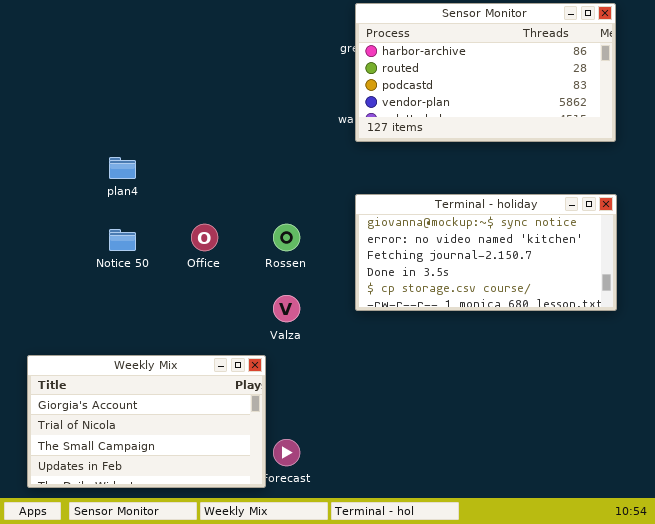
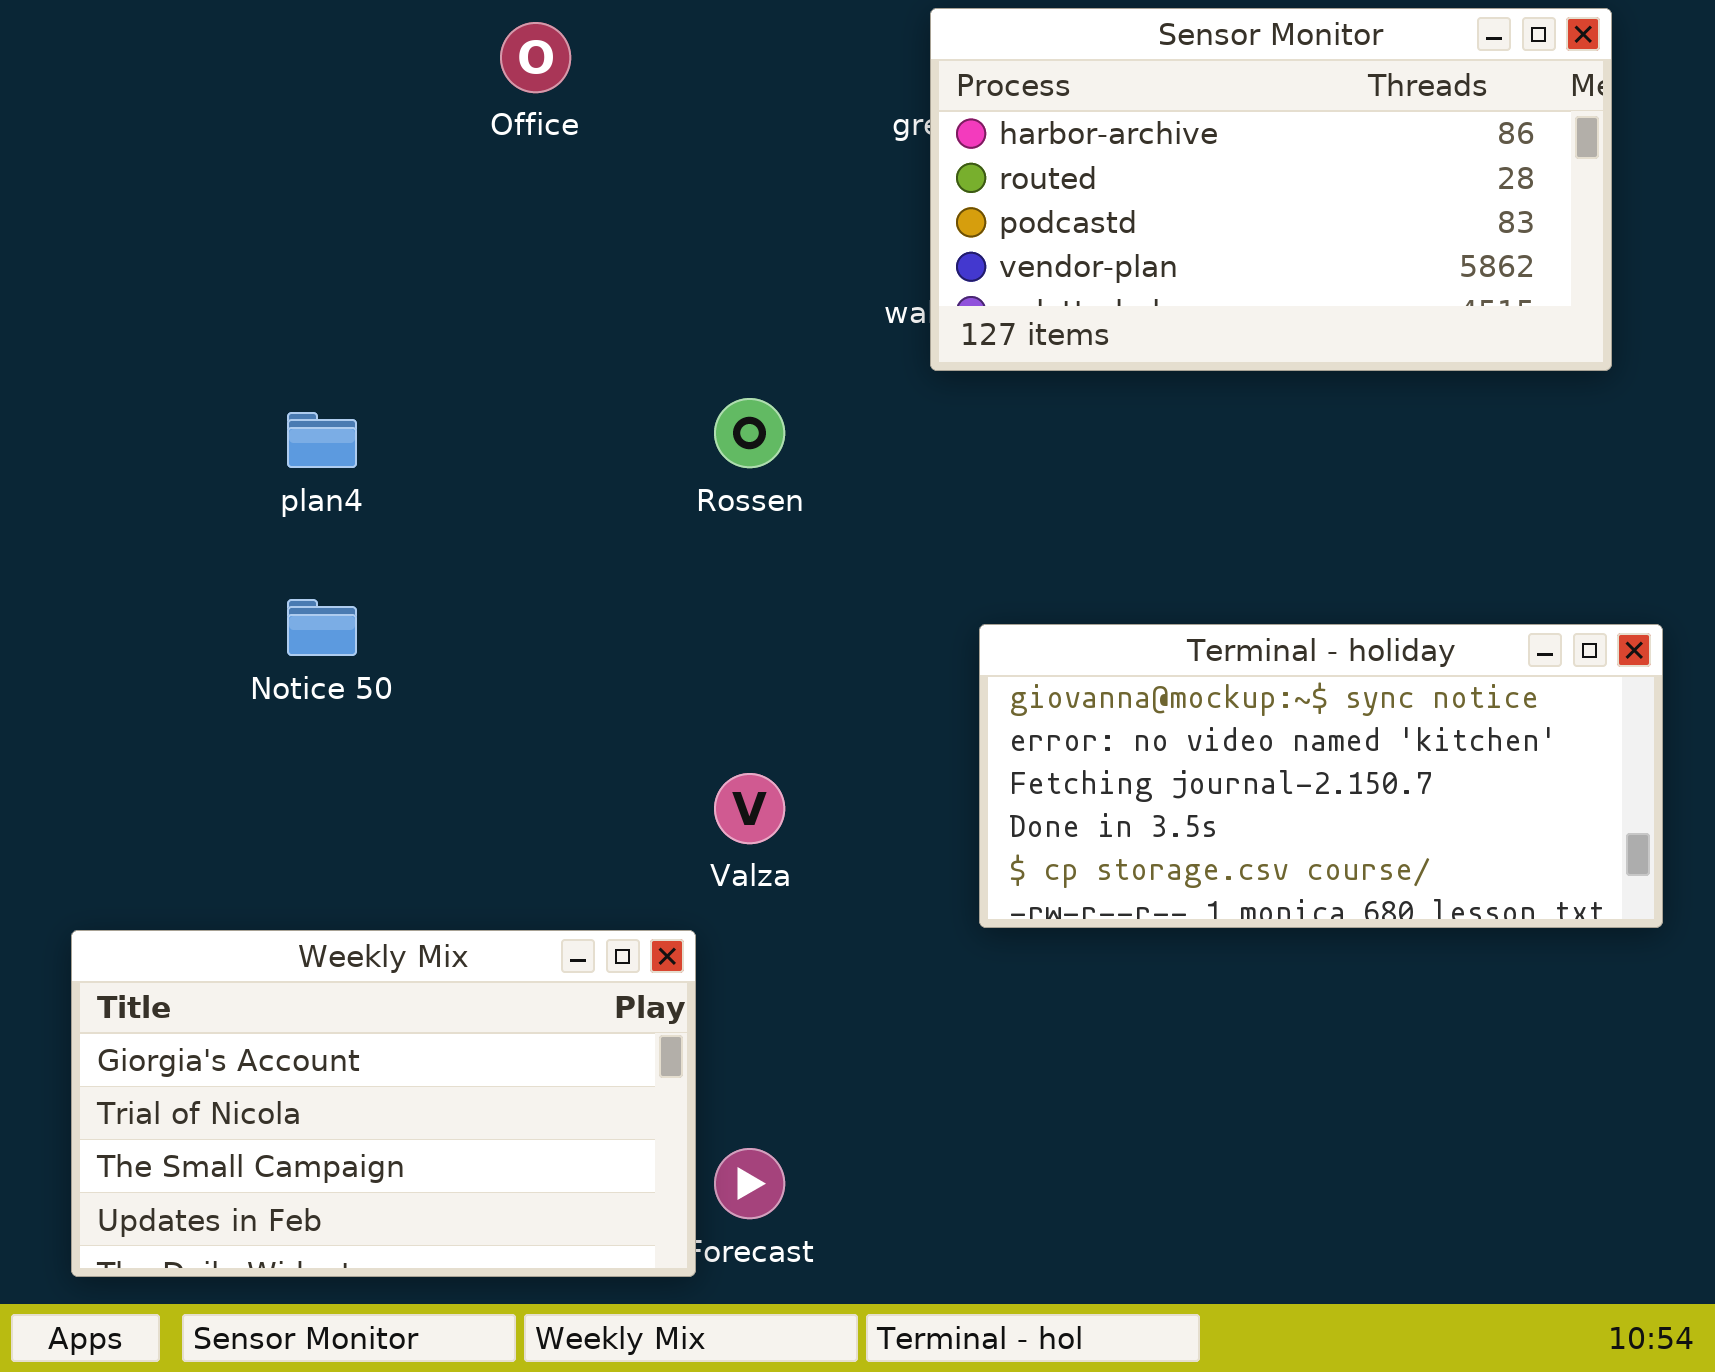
Terminal - holiday: [355,194,617,311] -> [979,624,1663,928], moved
Office: [191,224,218,251] -> [500,22,571,93], moved
Rossen: [273,224,300,251] -> [714,398,785,468], moved

